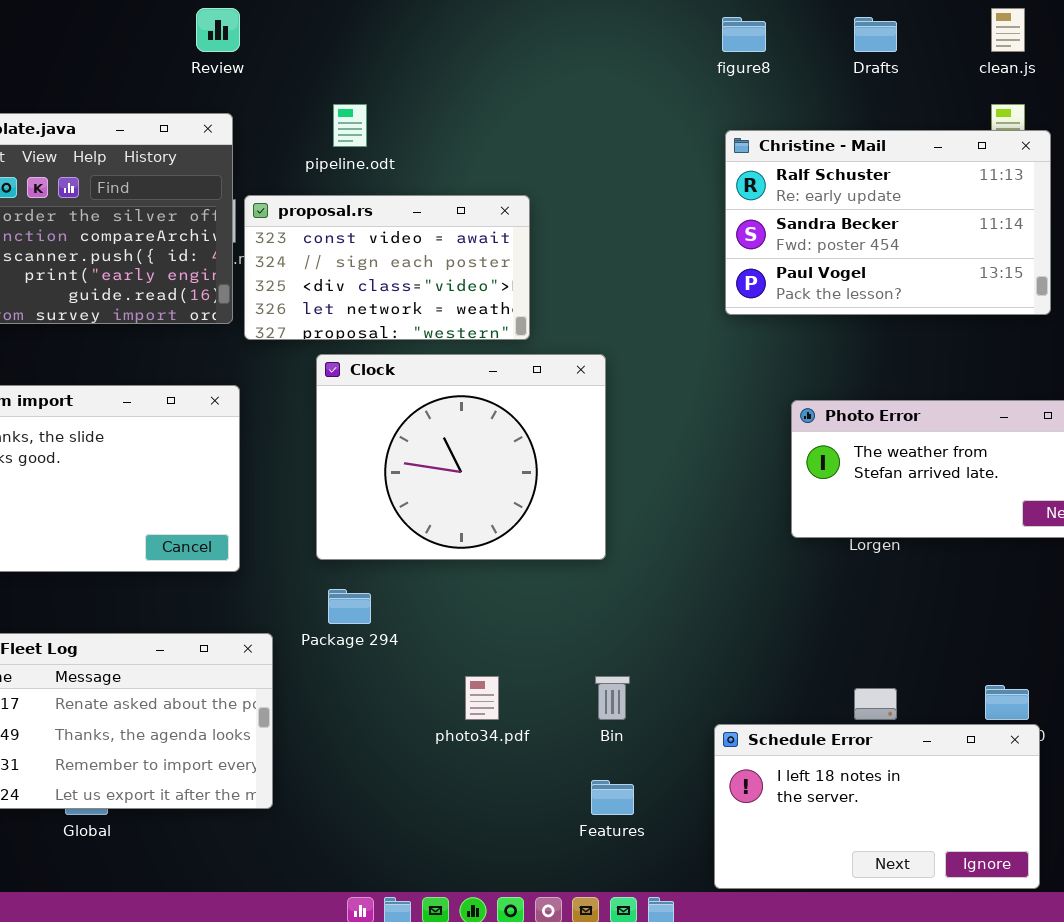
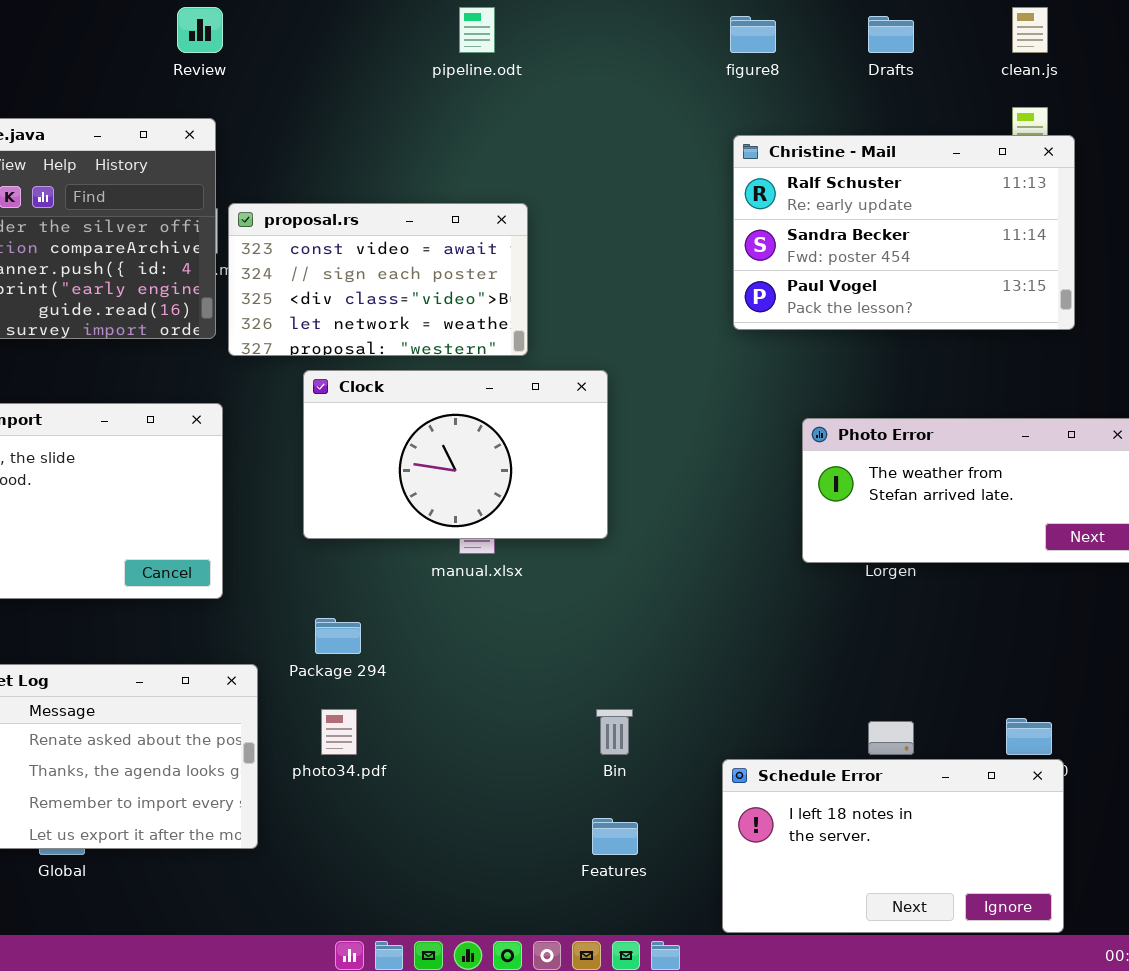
pipeline.odt: [333,104,367,147] -> [459,7,495,53], moved
Clock: [316,354,606,560] -> [303,370,608,539], resized
photo34.pdf: [465,676,499,720] -> [321,709,357,755], moved

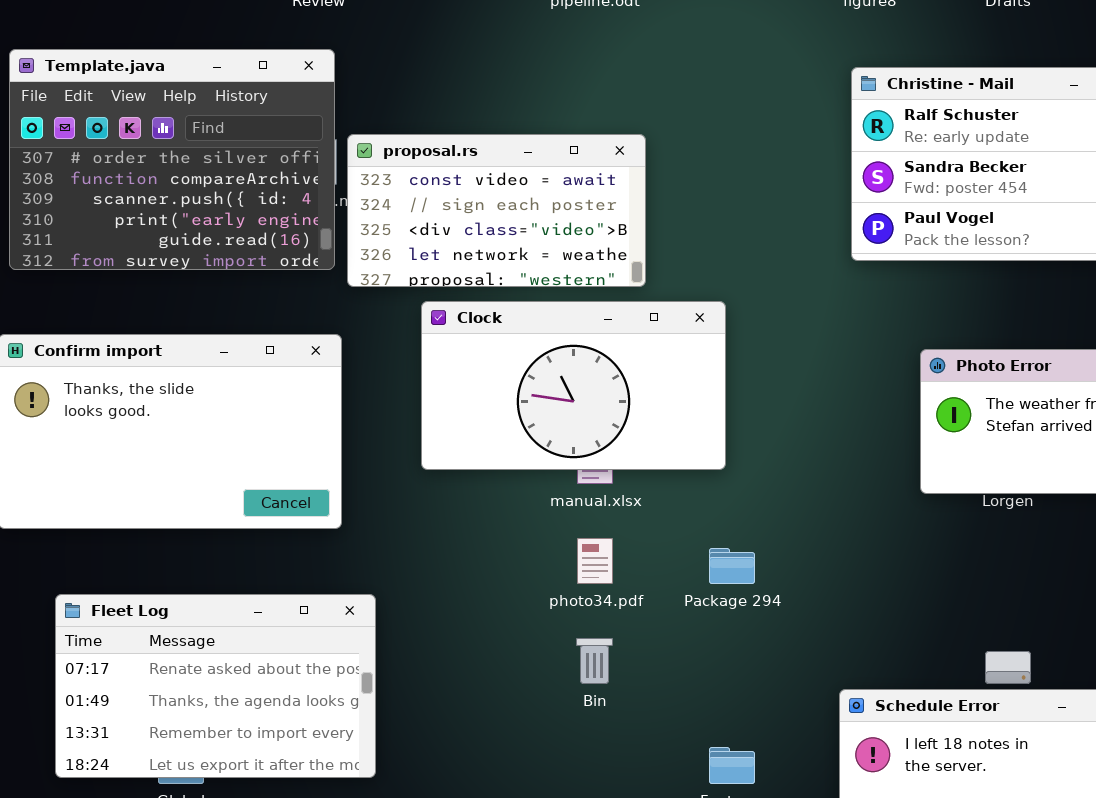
Package 294: [315,618,361,654] -> [709,548,755,584], moved
photo34.pdf: [321,709,357,755] -> [577,538,613,584], moved
Bin: [596,709,633,755] -> [576,638,613,684], moved

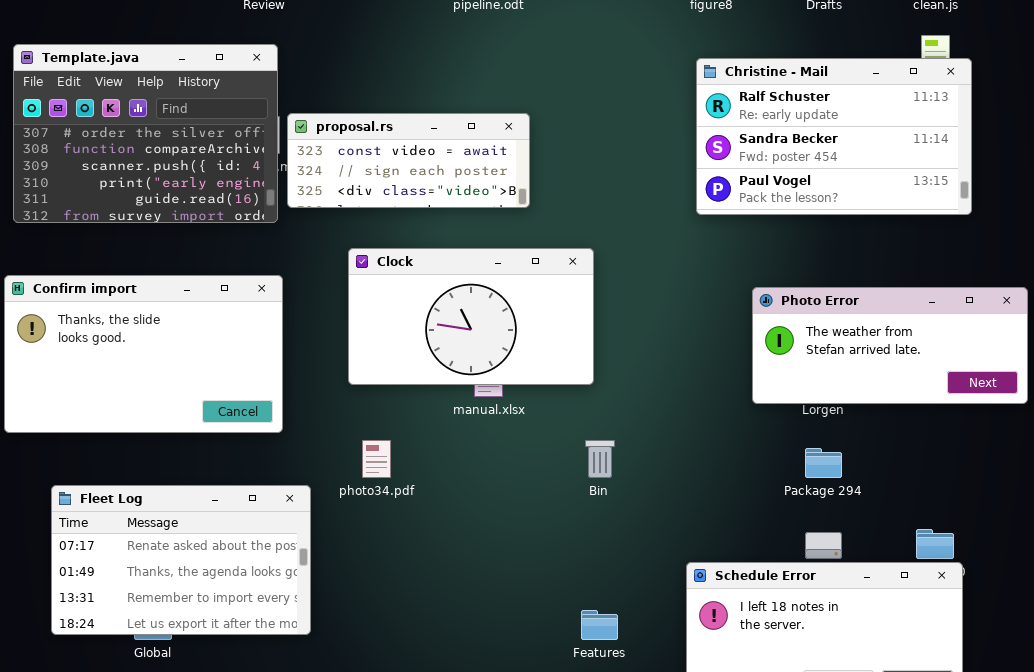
proposal.rs: [347,134,646,287] -> [287,113,530,208], resized
photo34.pdf: [577,538,613,584] -> [362,440,391,478], moved
Package 294: [709,548,755,584] -> [805,448,842,478], moved
Bin: [576,638,613,684] -> [585,440,615,478], moved

